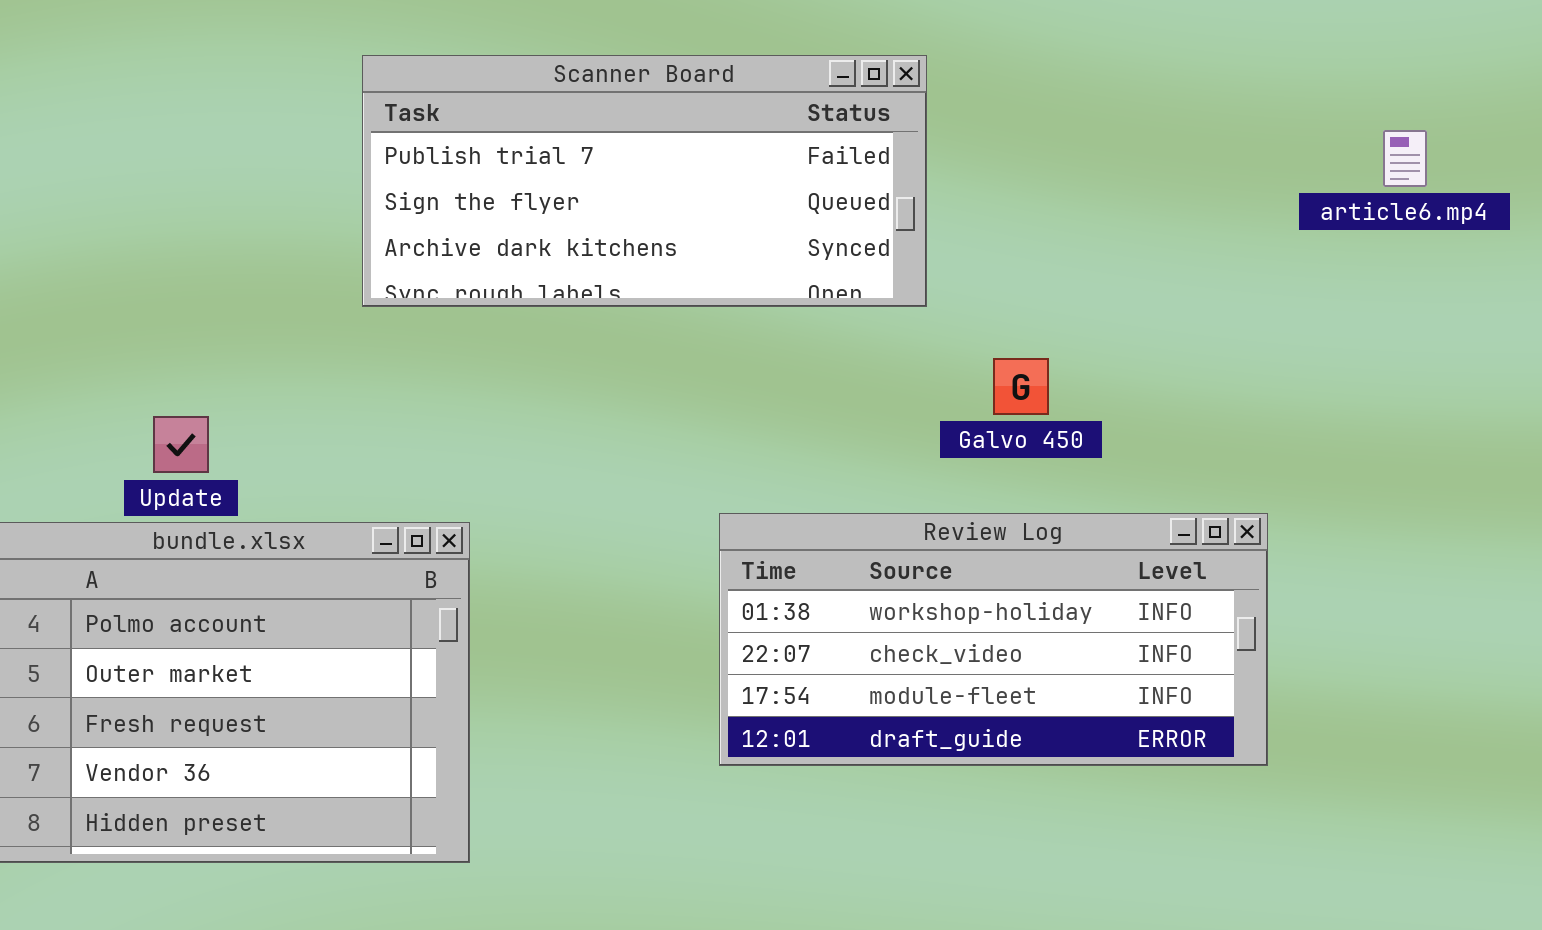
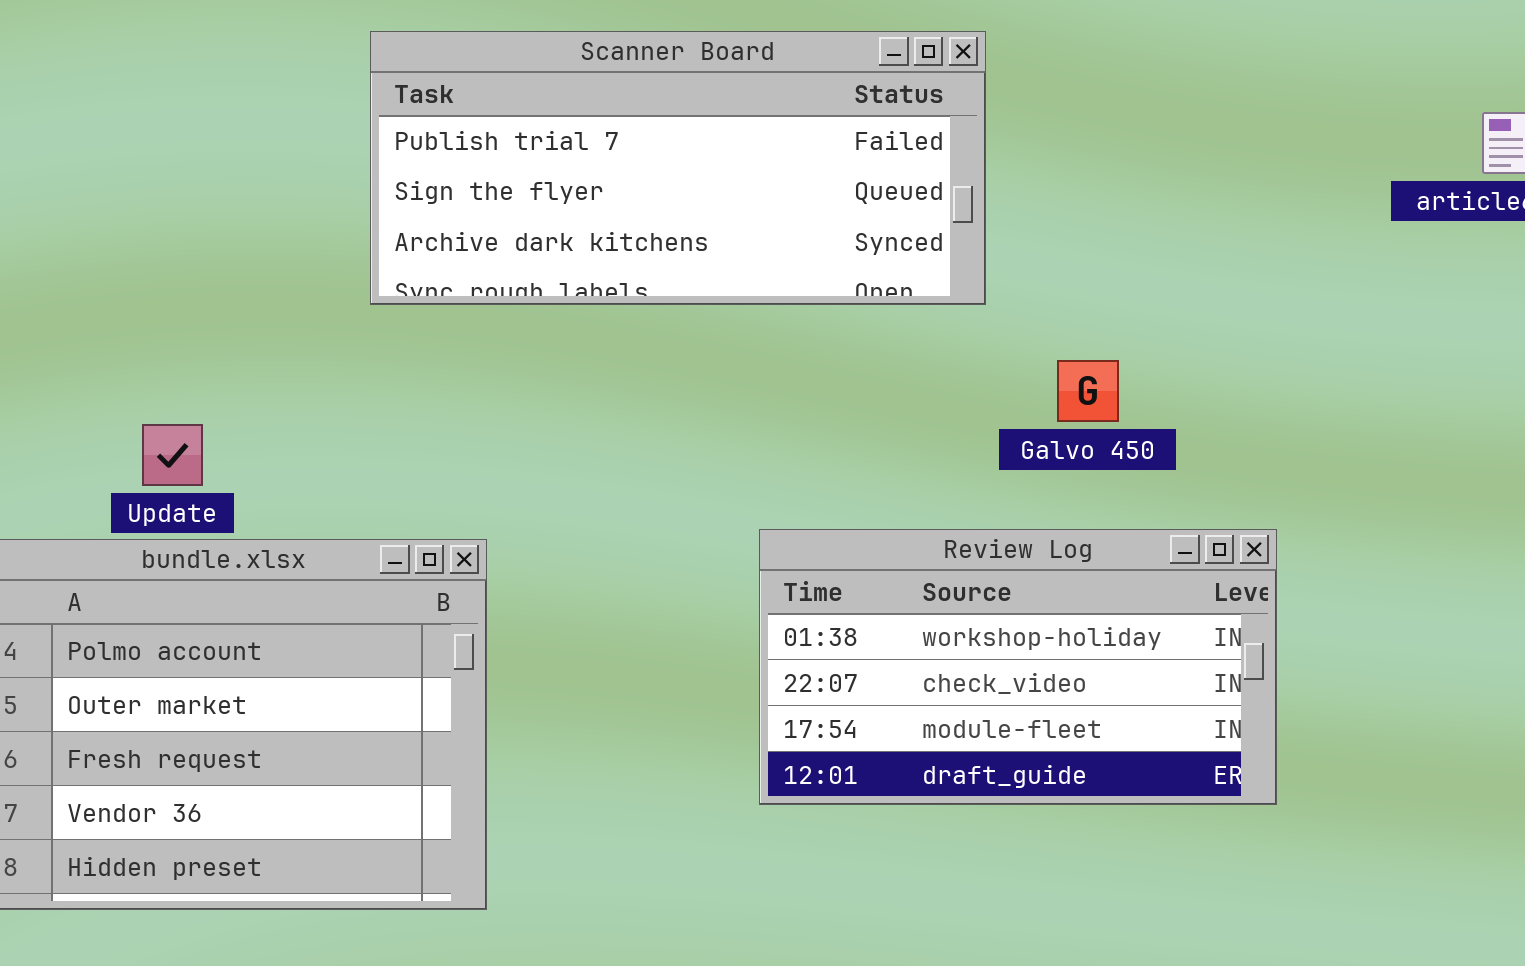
Review Log: [719,513,1268,766] -> [759,529,1277,805], resized

